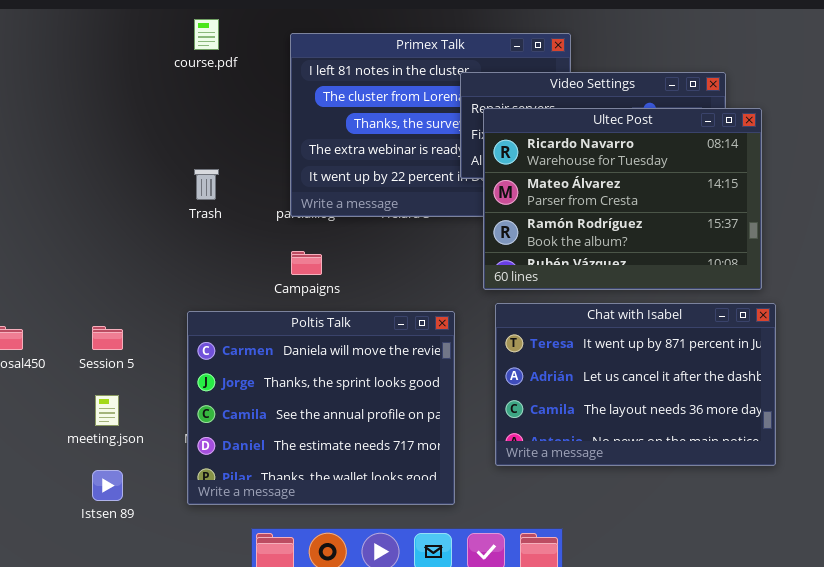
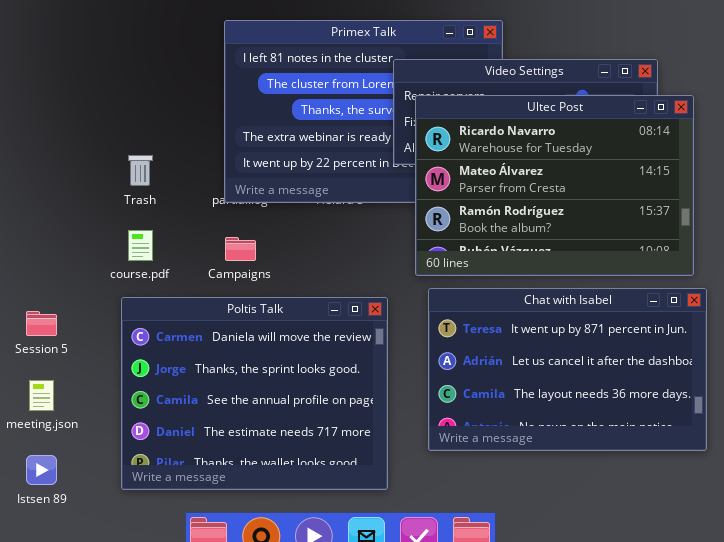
course.pdf: [194,19,219,50] -> [128,230,153,261], moved

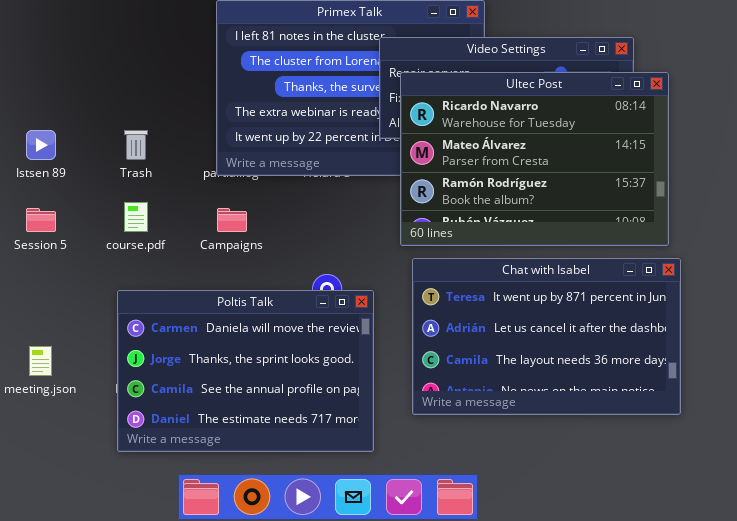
Poltis Talk: [121,297,388,490] -> [117,290,374,452], resized
Session 5: [26,311,57,336] -> [26,208,56,232], moved
Istsen 89: [26,455,57,485] -> [26,130,56,160], moved

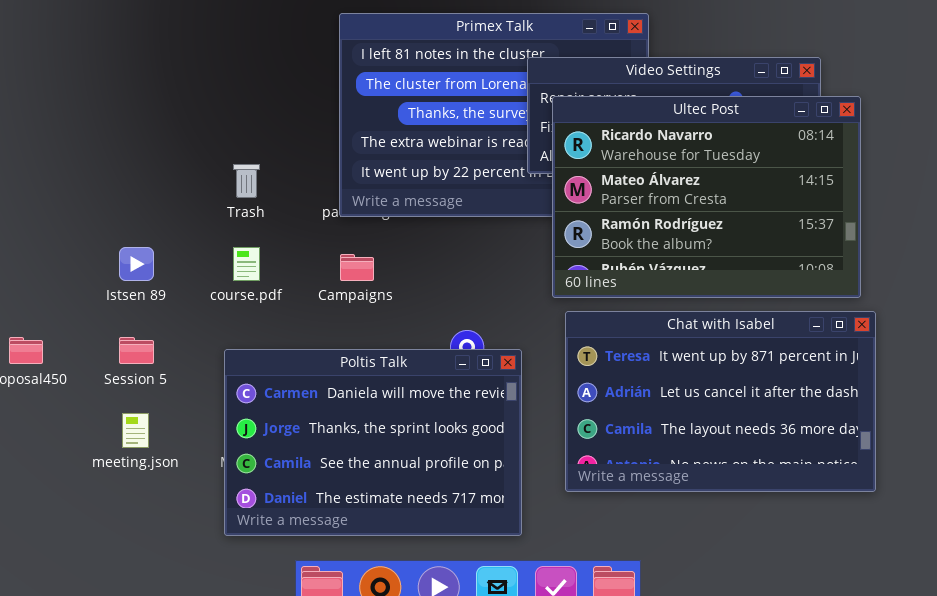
Istsen 89: [26,130,56,160] -> [119,247,154,281], moved
Session 5: [26,208,56,232] -> [119,337,154,364], moved

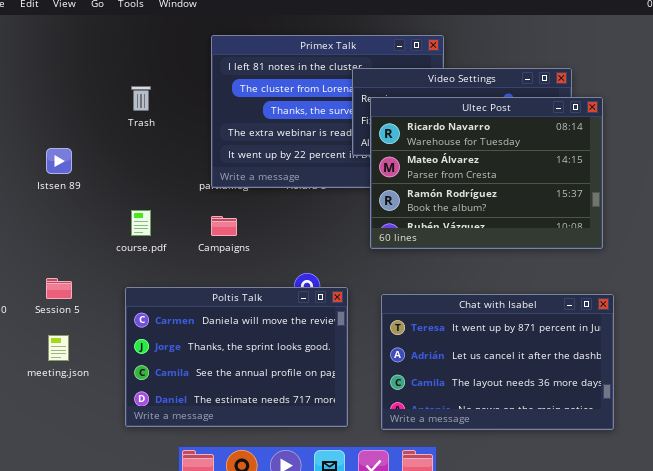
Trash: [233,164,260,198] -> [131,86,151,111], moved
Istsen 89: [119,247,154,281] -> [46,148,72,174], moved
Chat with Isabel: [565,311,876,492] -> [381,294,614,430], moved

